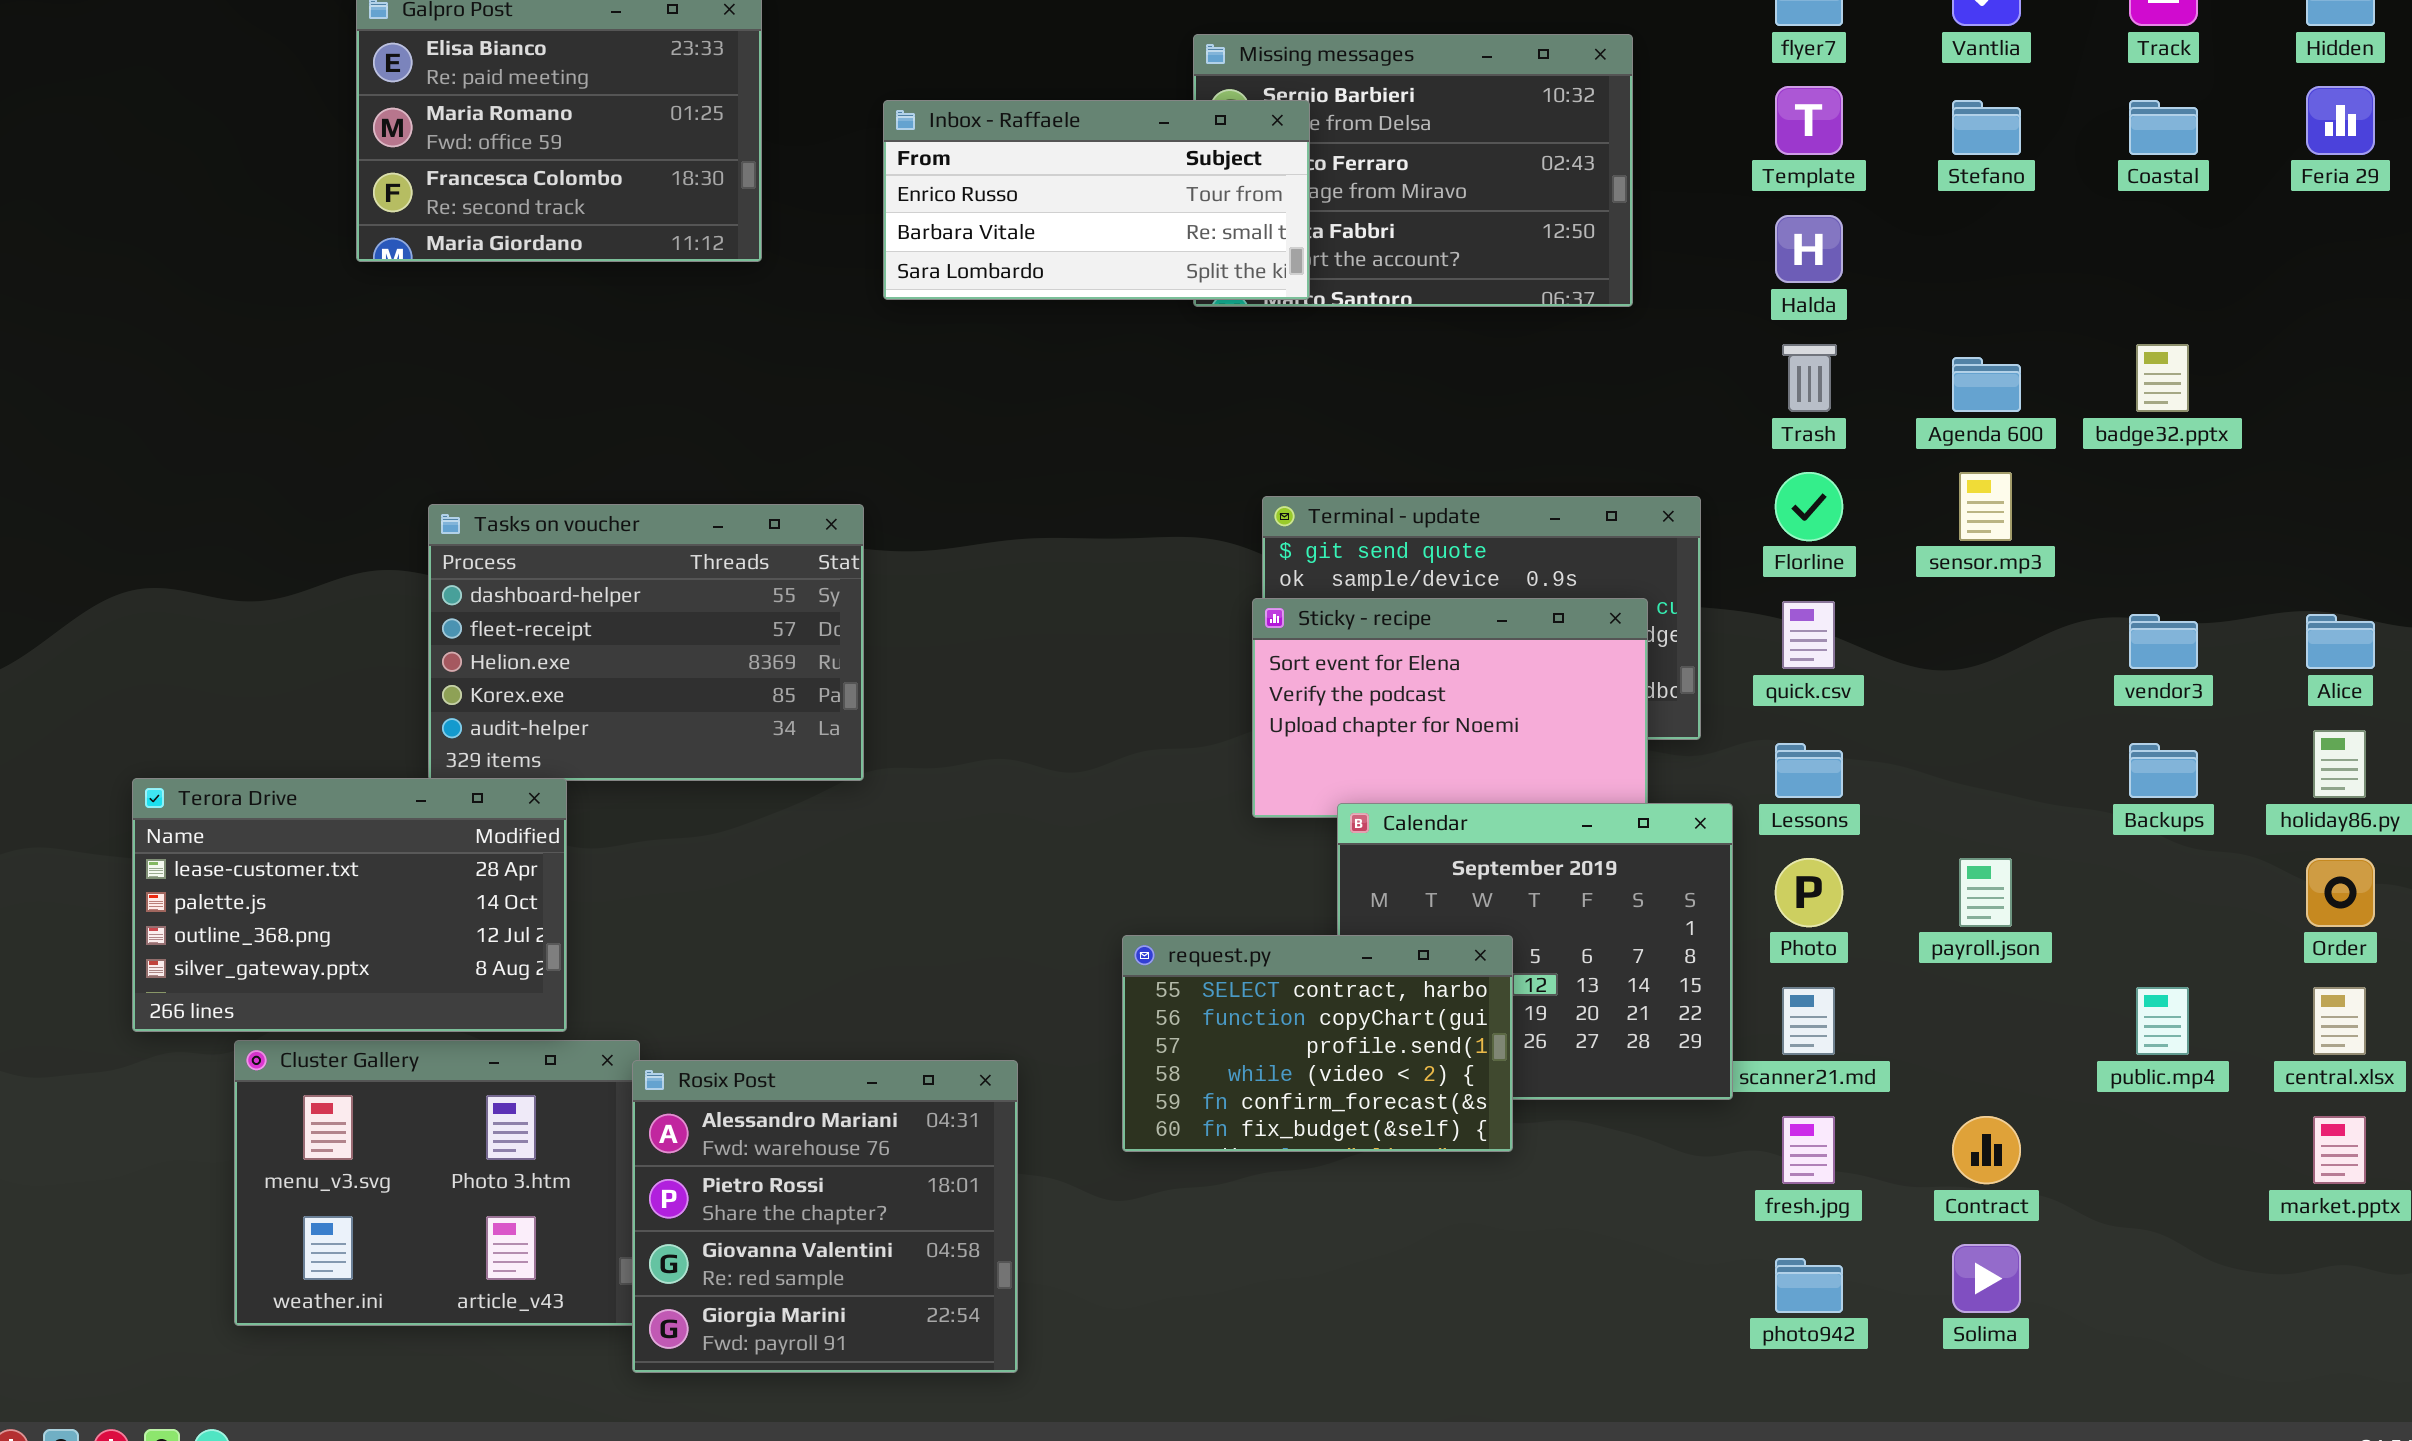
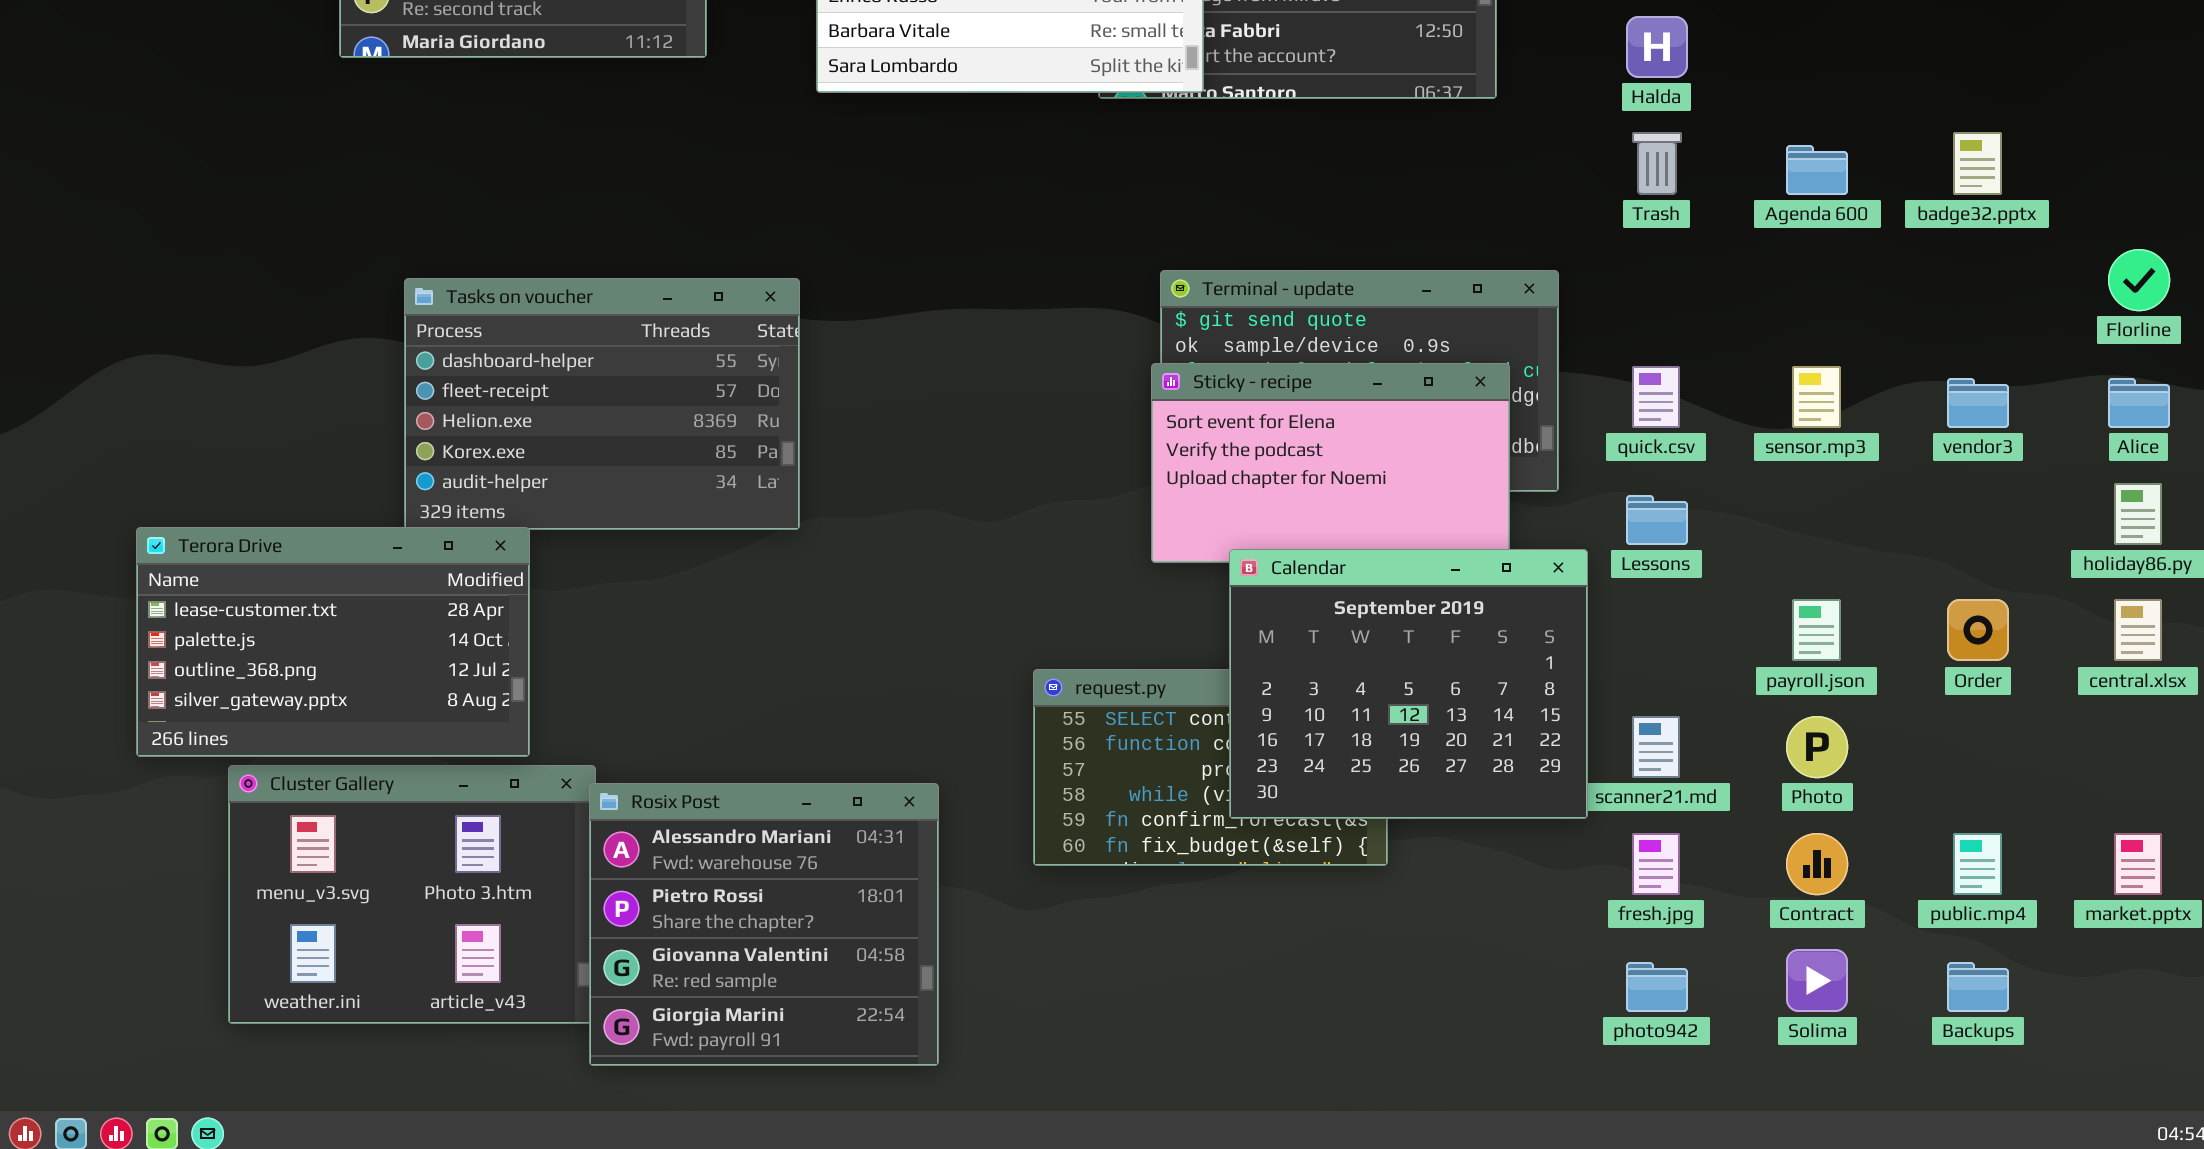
Florline: [1775,472,1843,541] -> [2108,249,2170,311], moved
sensor.mp3: [1959,472,2012,541] -> [1792,366,1841,428], moved
Backups: [2129,743,2198,798] -> [1947,962,2009,1012], moved
Calendar: [1337,803,1733,1100] -> [1229,549,1588,819], raised
Photo: [1775,858,1843,927] -> [1786,716,1848,778], moved
Order: [2306,858,2375,927] -> [1947,599,2009,661], moved
public.mp4: [2136,987,2189,1055] -> [1953,833,2002,895], moved
central.xlsx: [2313,987,2366,1055] -> [2114,599,2162,661], moved

